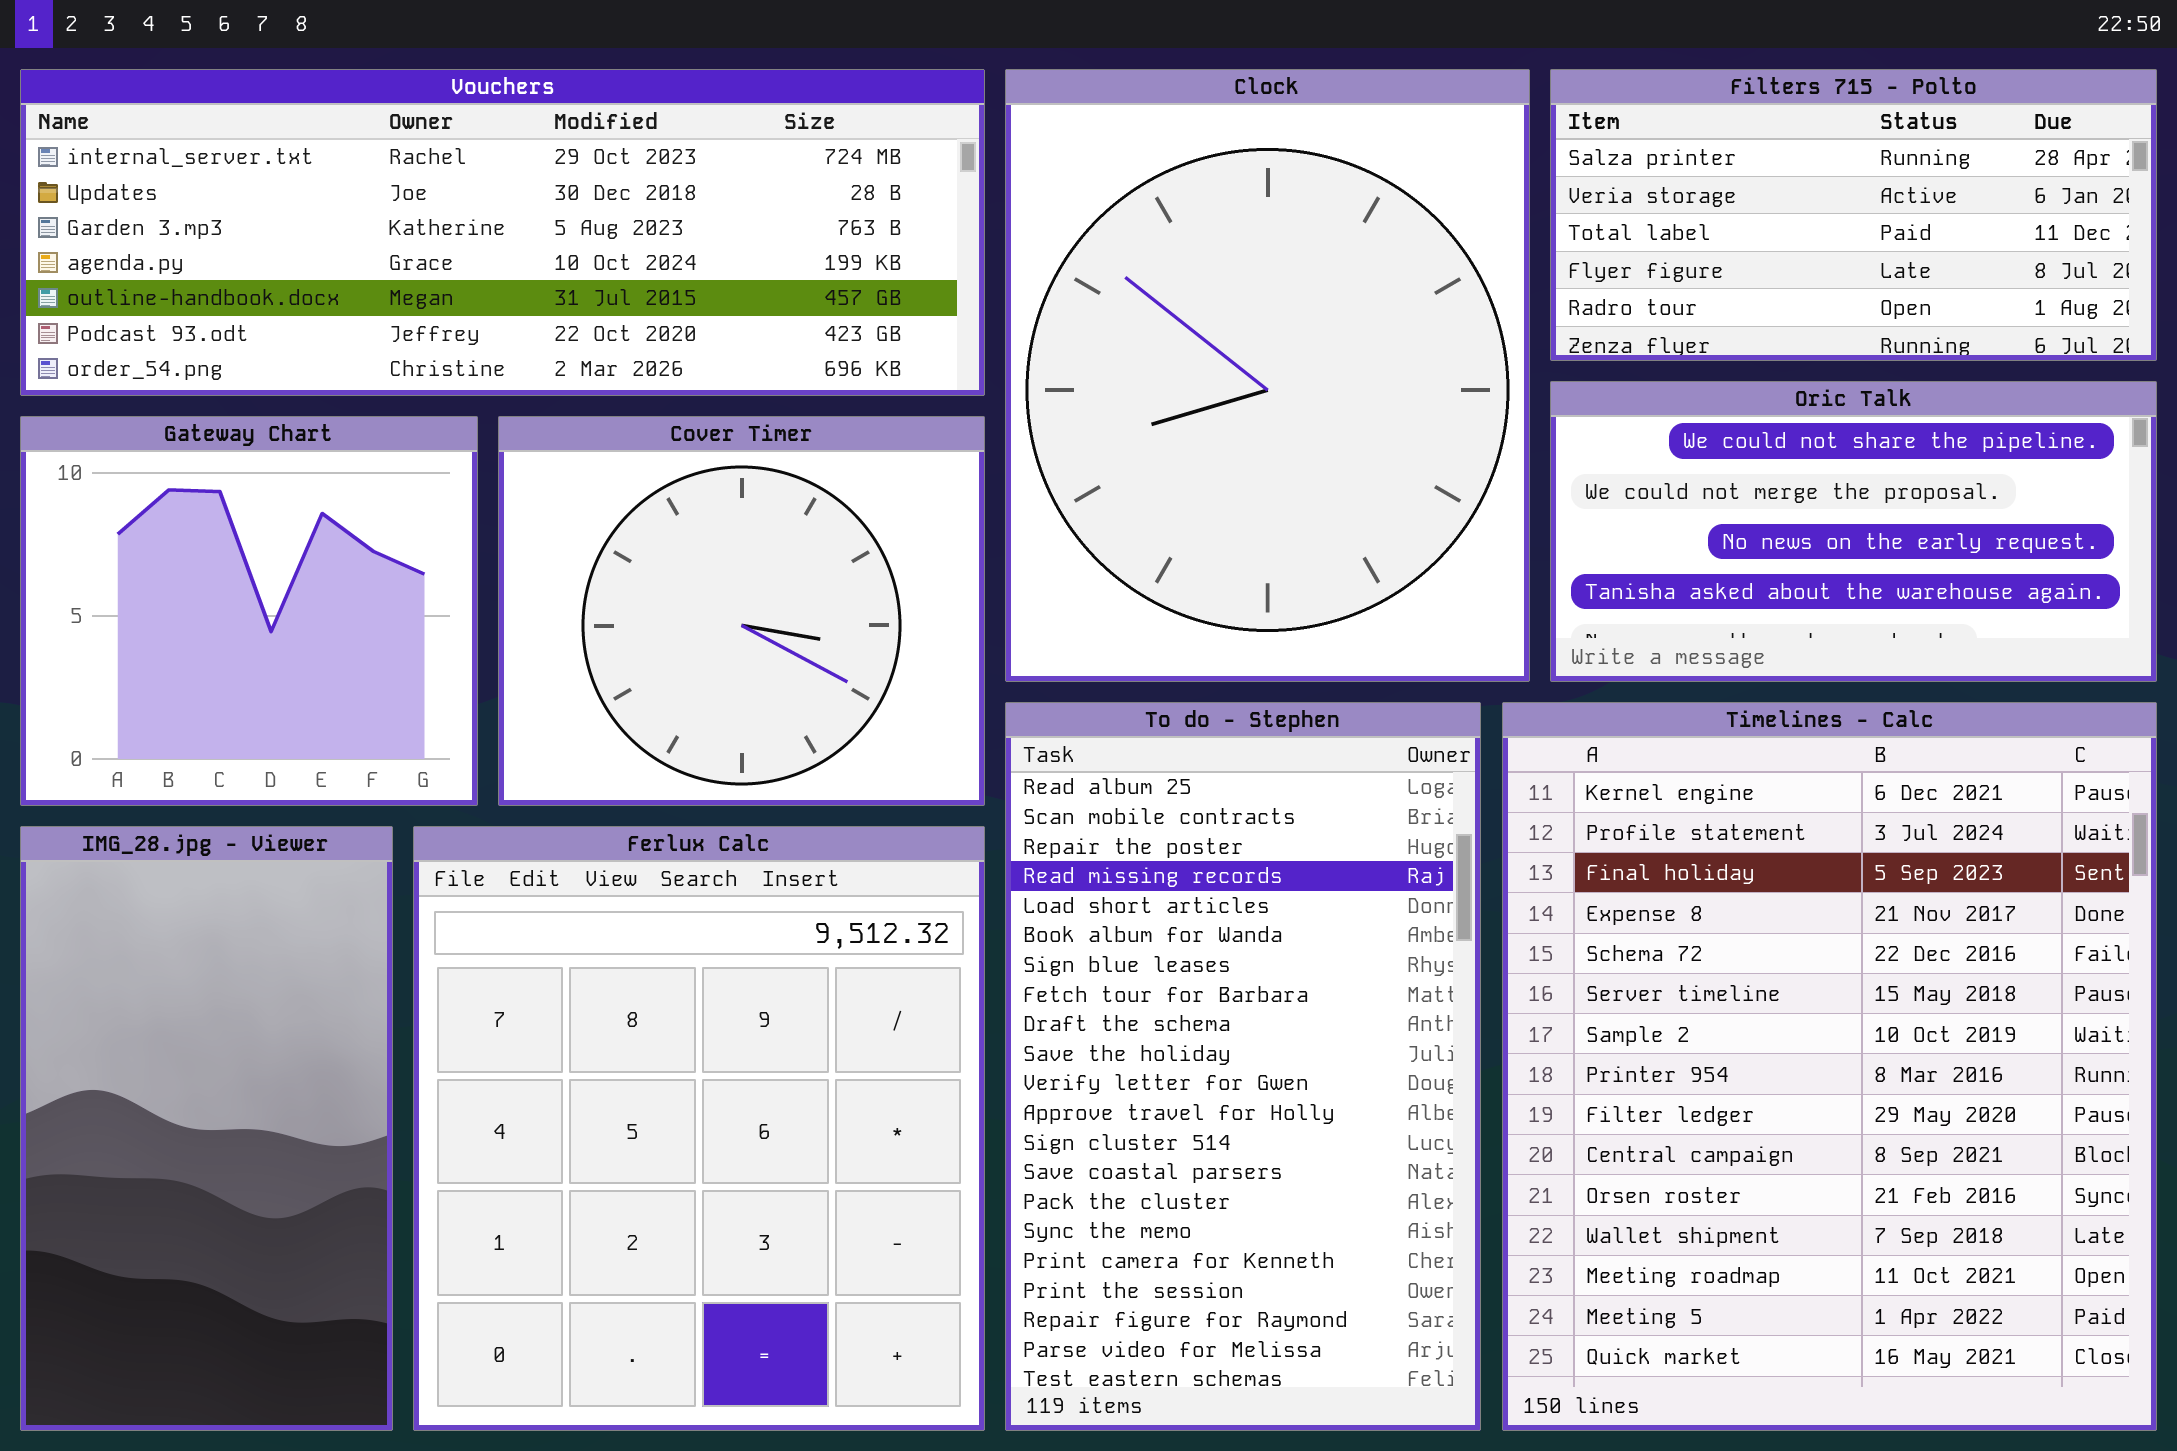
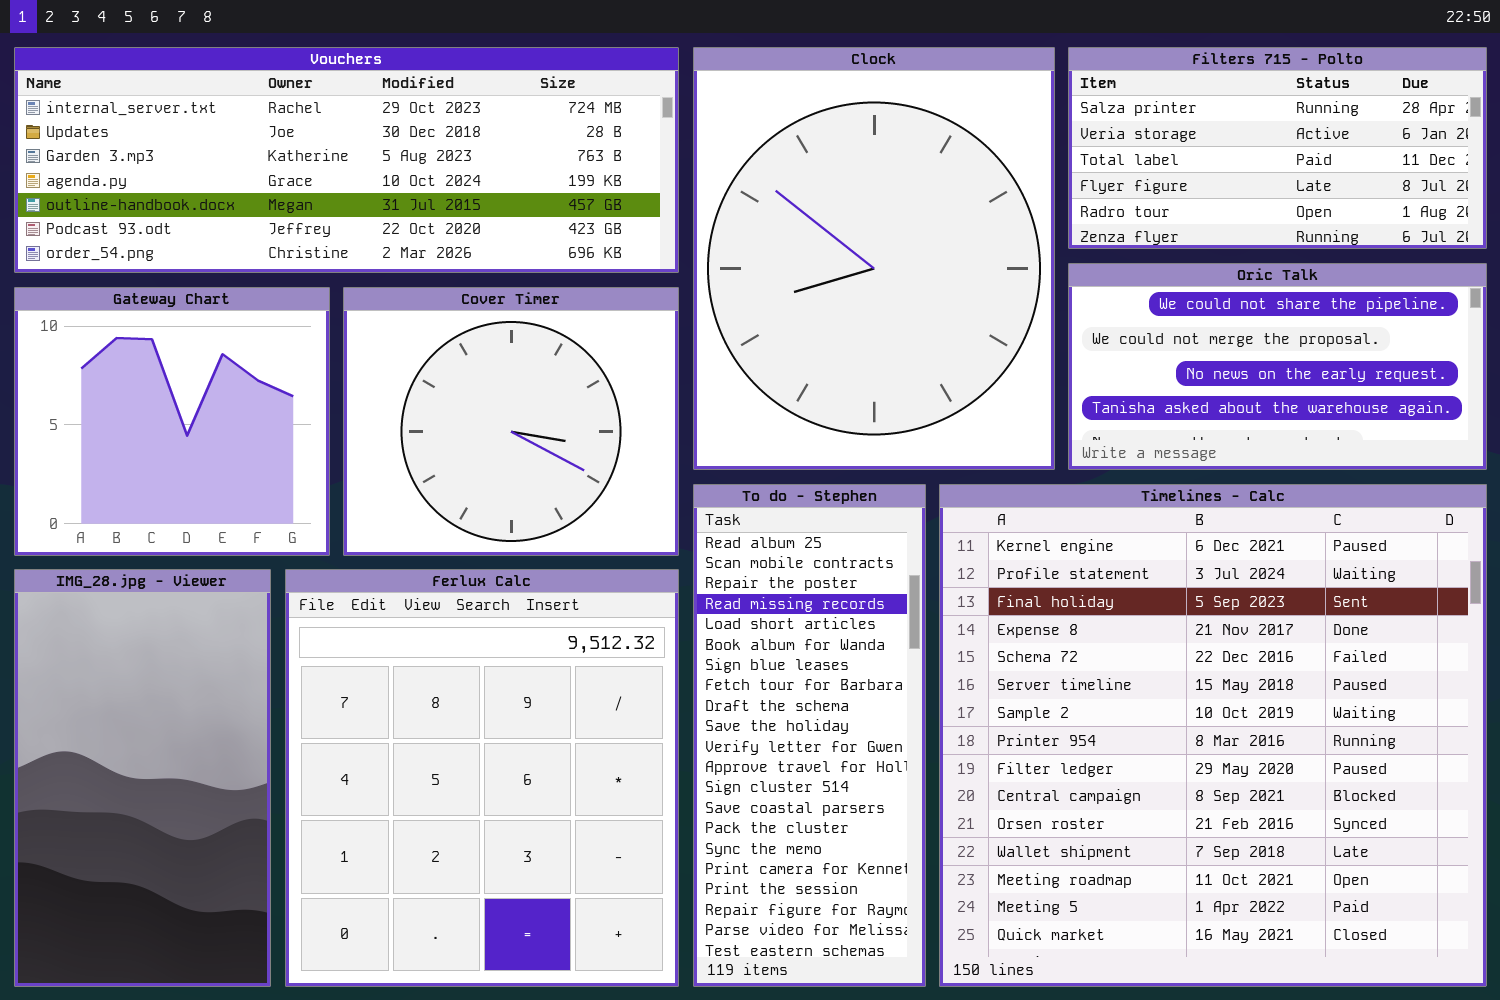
To do - Stephen: [1005,702,1481,1431] -> [693,484,926,987], resized
Timelines - Calc: [1502,702,2157,1431] -> [939,484,1487,987], resized

